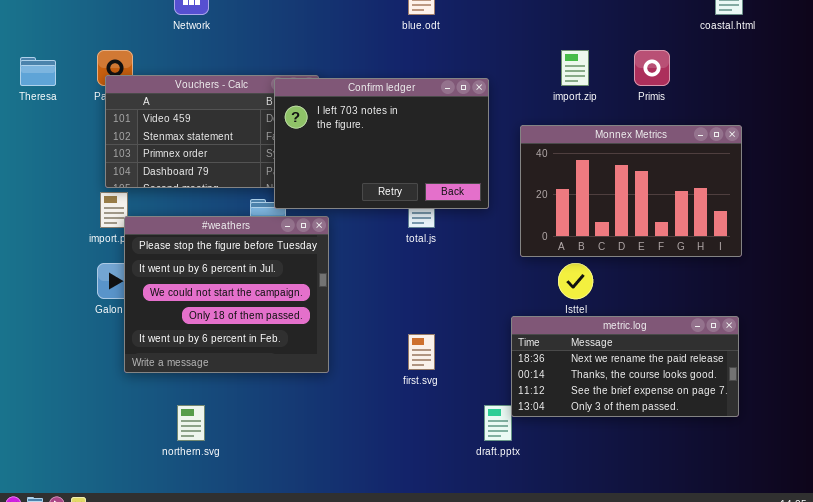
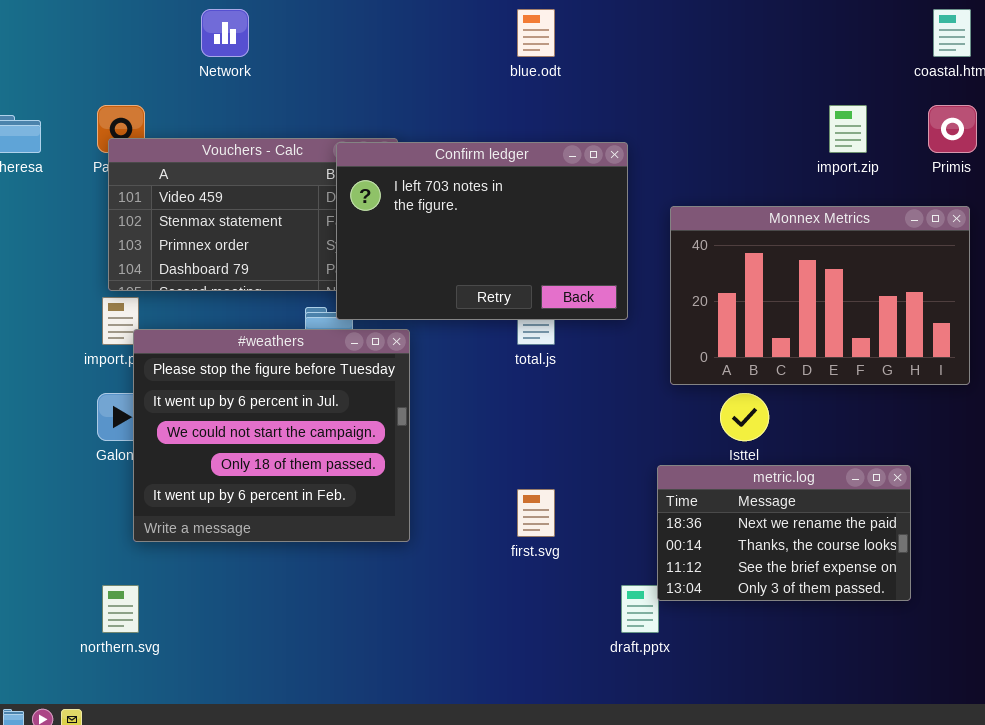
import.zip: [561,50,589,86] -> [829,105,867,153], moved
Primis: [634,50,670,86] -> [928,105,977,153], moved
metric.log: [511,316,739,417] -> [657,465,911,601], resized
northern.svg: [177,405,205,441] -> [102,585,139,633], moved

